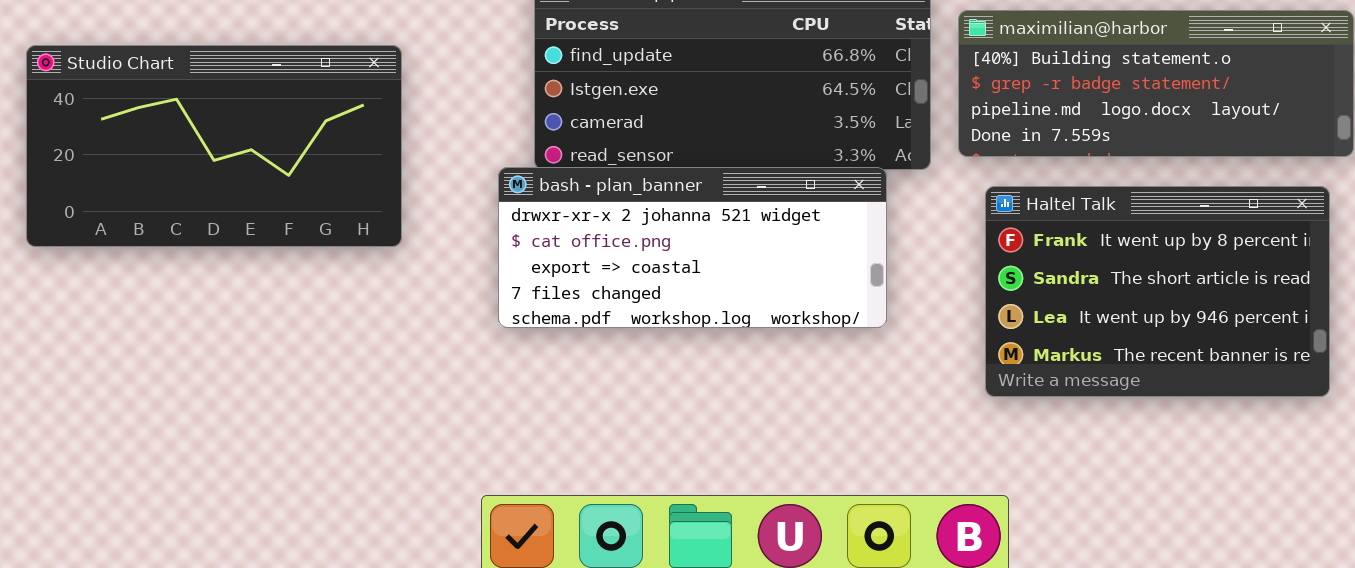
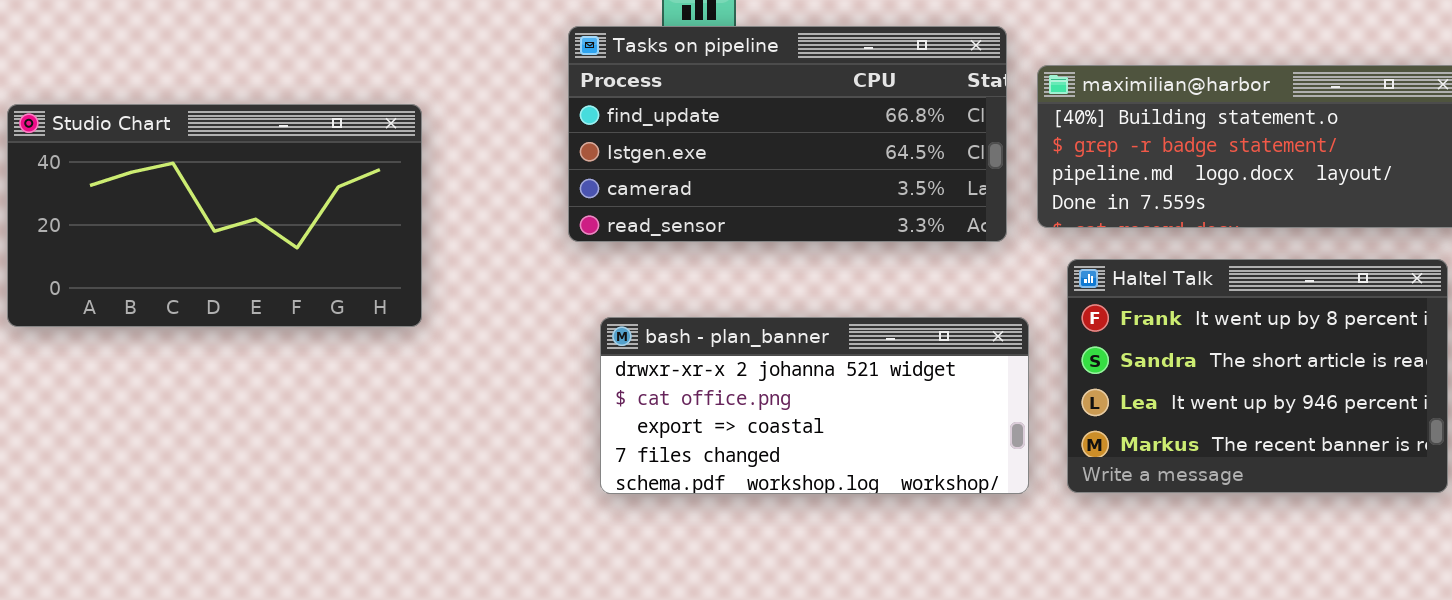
bash - plan_banner: [498,167,887,328] -> [600,317,1029,494], moved

